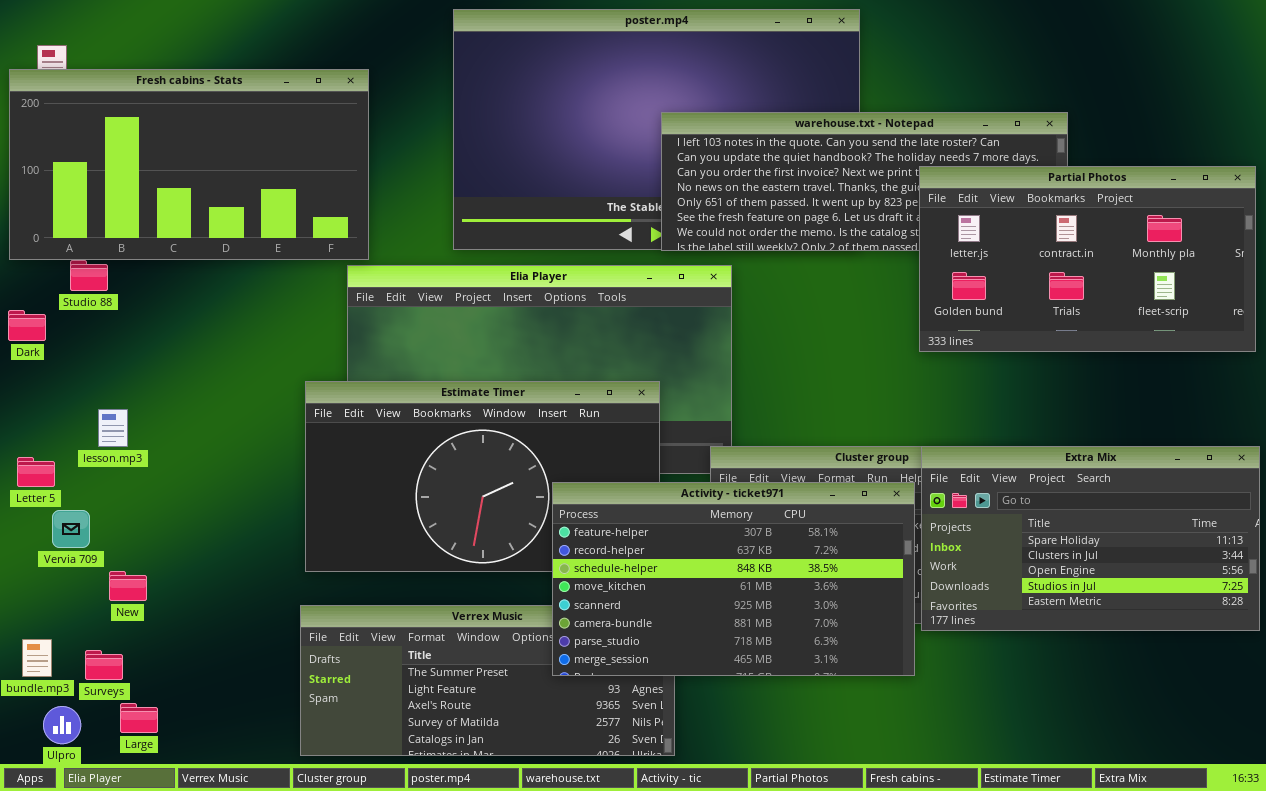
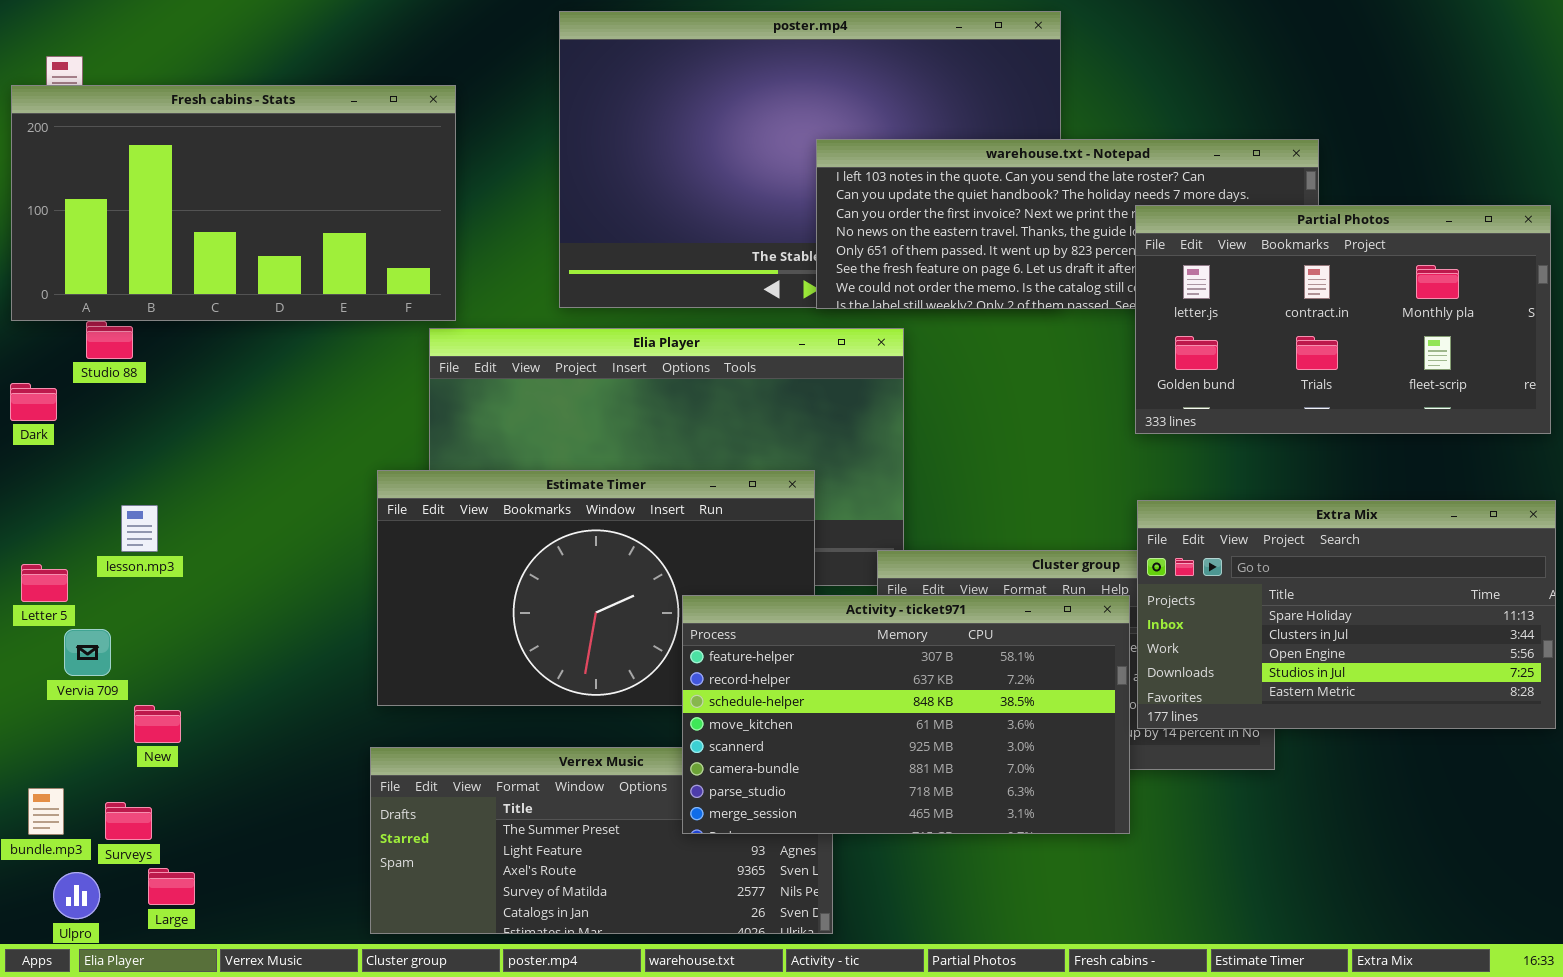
Extra Mix: [921,446,1260,631] -> [1137,500,1556,729], moved

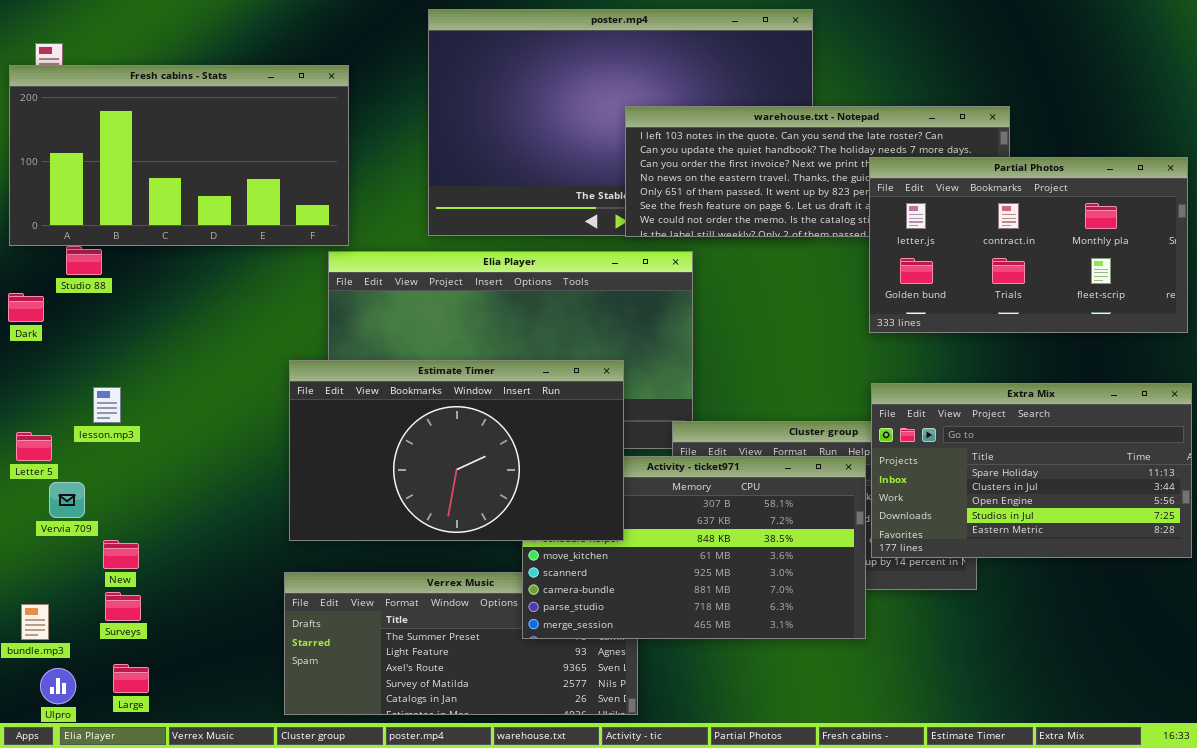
Estimate Timer: [377,470,815,706] -> [289,360,624,541], raised
Surveys: [105,802,152,840] -> [105,592,141,621], moved

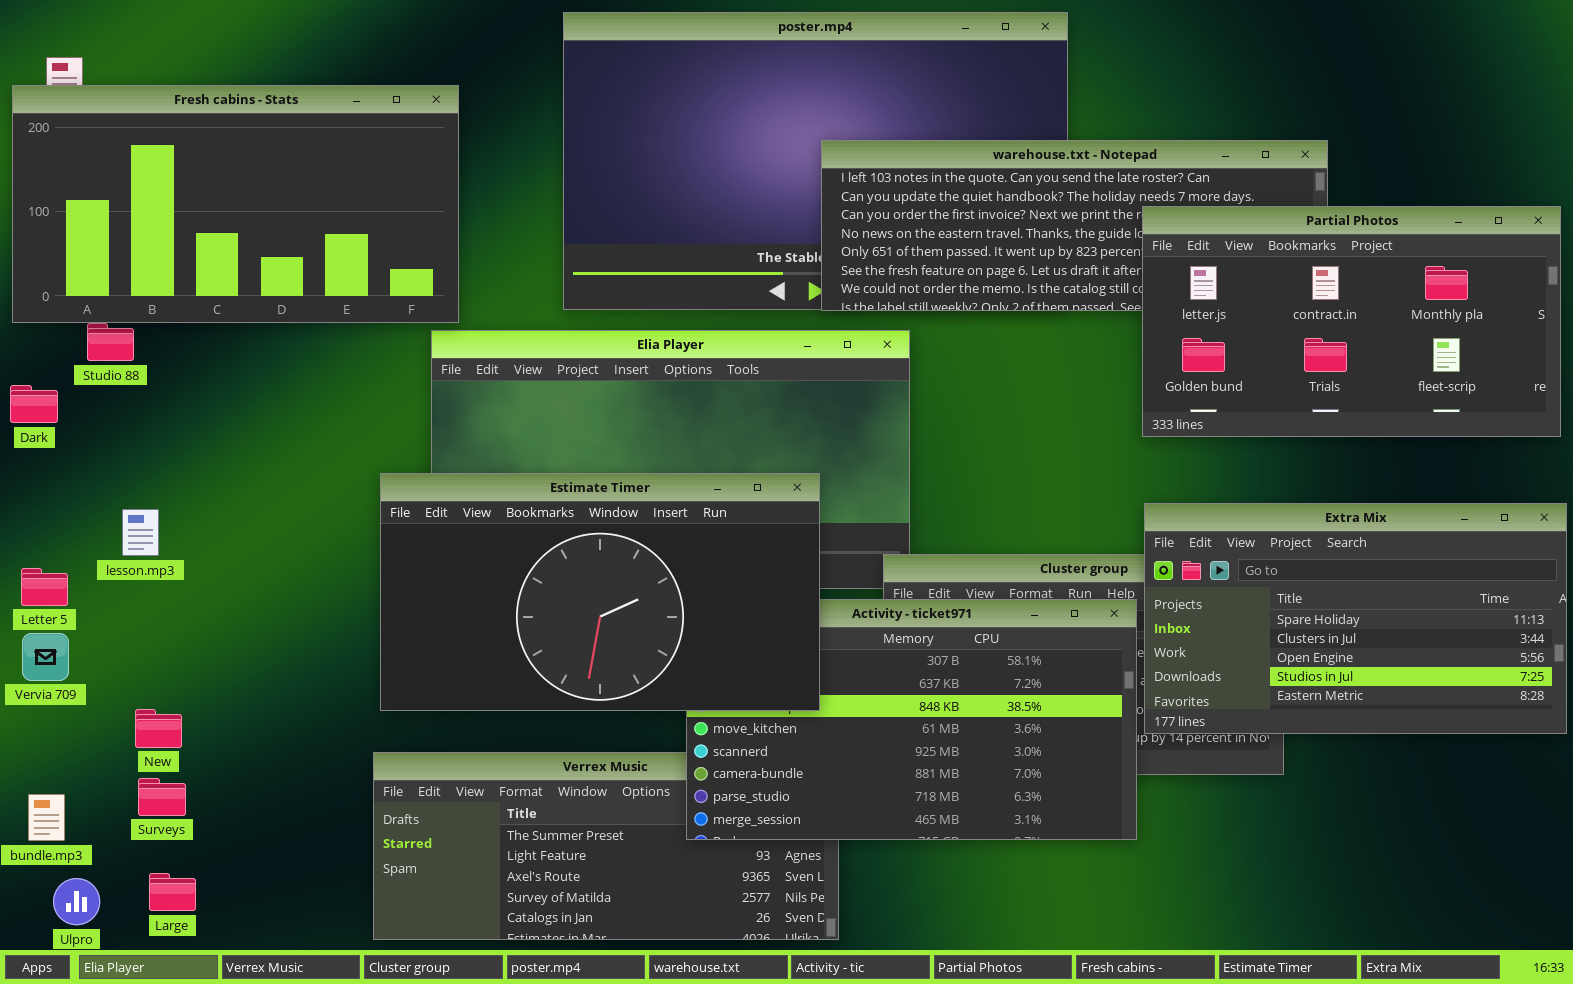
Vervia 709: [49,482,85,518] -> [22,633,69,681], moved

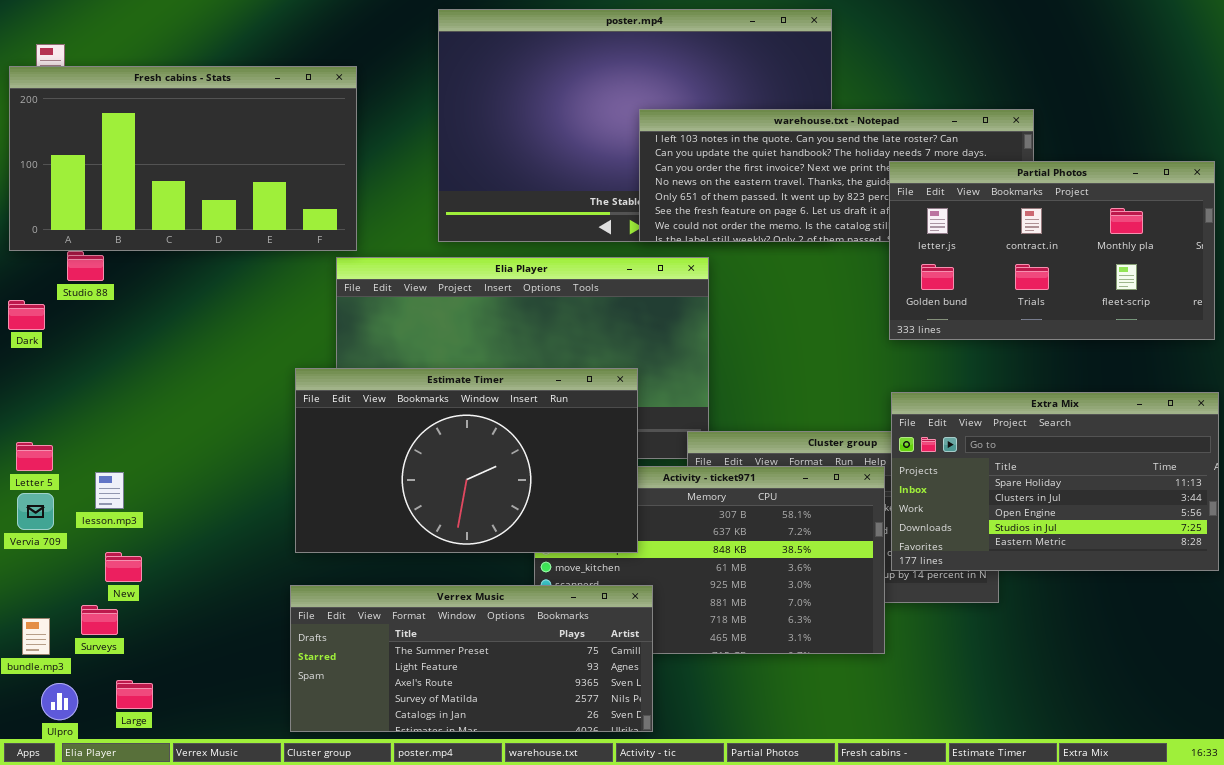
lesson.mp3: [122,509,159,556] -> [95,472,124,509], moved
Verrex Music: [373,752,839,940] -> [290,585,653,732], raised
Surveys: [138,778,186,816] -> [81,605,118,635], moved

